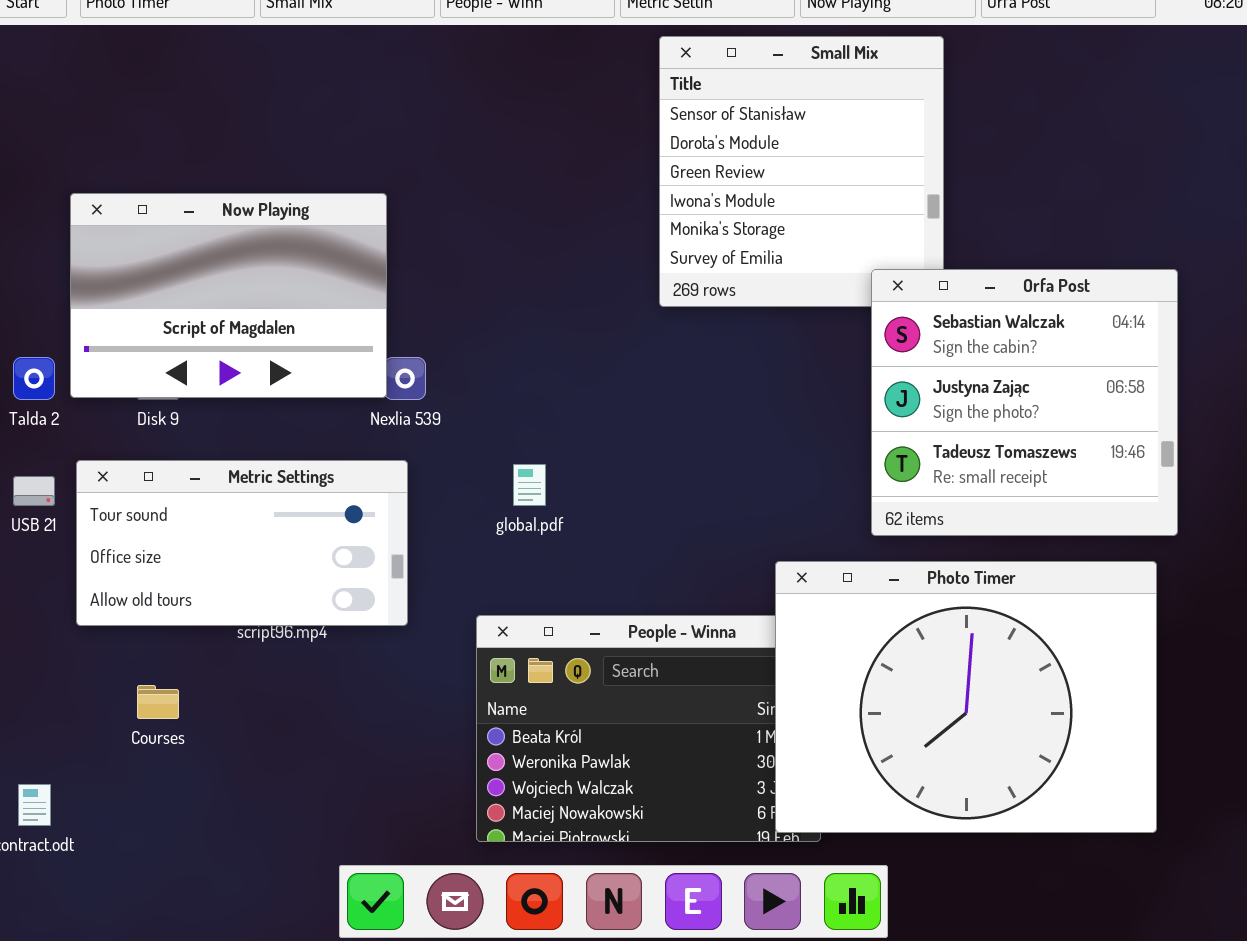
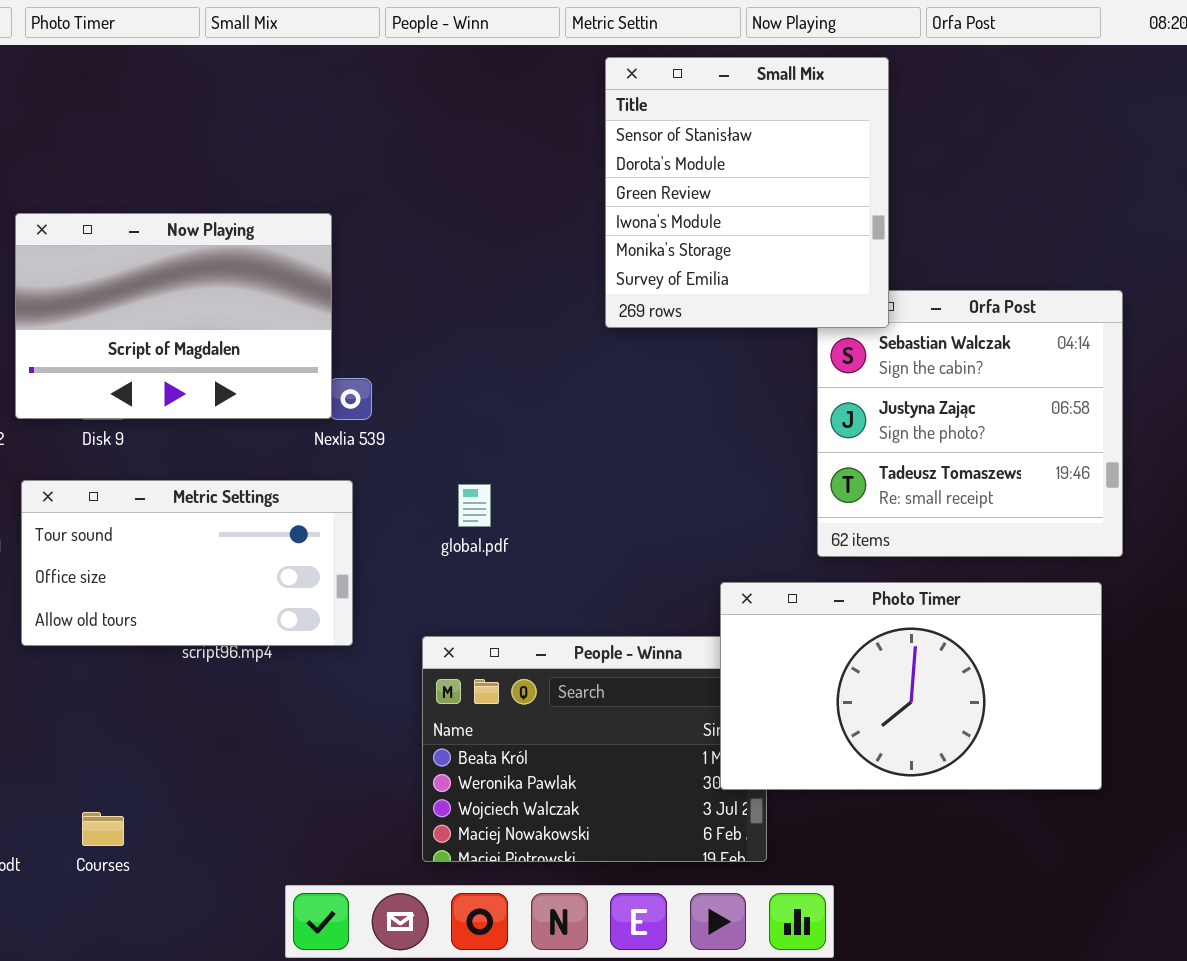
Small Mix: [659,36,944,307] -> [605,57,889,328], raised
Photo Timer: [775,561,1157,833] -> [720,582,1102,790], resized
Courses: [137,685,179,719] -> [82,812,124,846], moved

